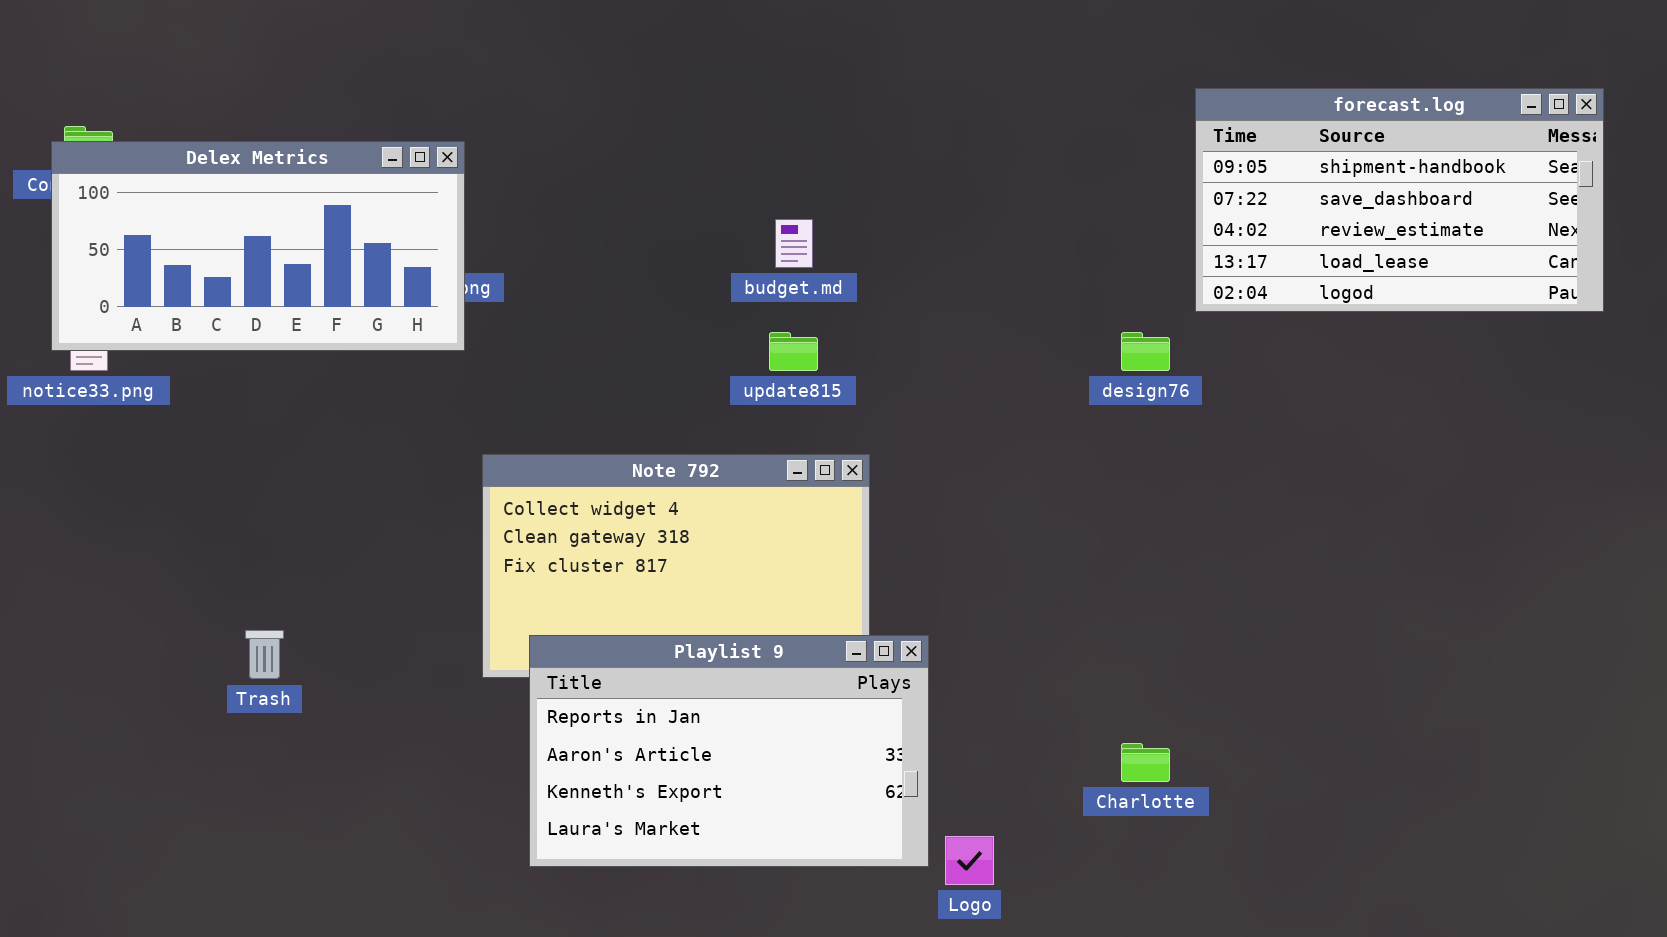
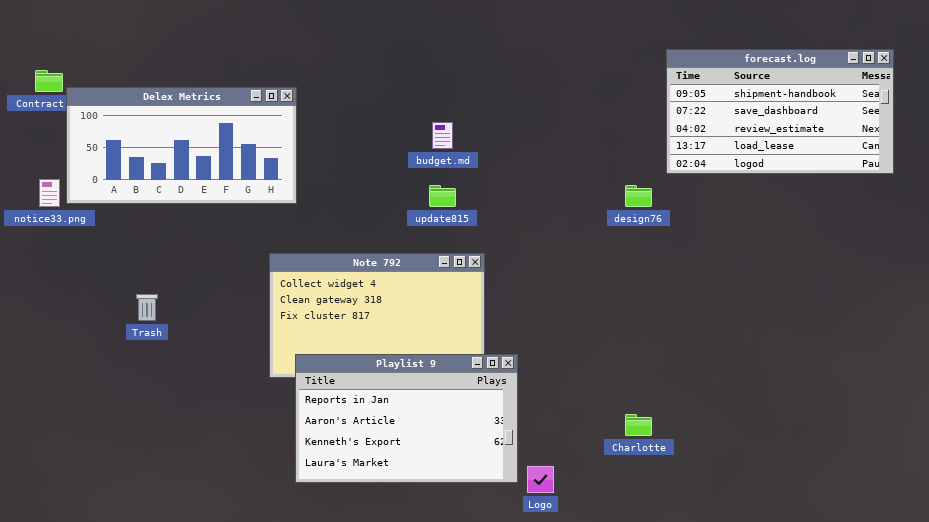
Delex Metrics: [51,141,465,351] -> [66,87,297,204], moved
Trash: [245,630,284,679] -> [136,294,158,321], moved

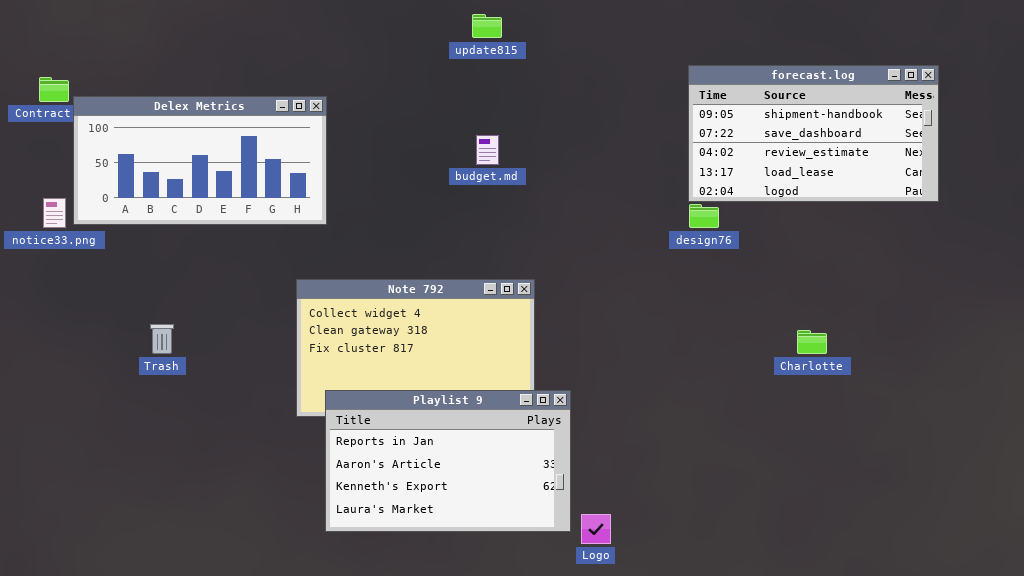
forecast.log: [666,49,894,174] -> [688,65,939,202], moved
update815: [429,185,456,207] -> [472,14,502,38], moved
Charlotte: [625,414,652,436] -> [797,330,827,354], moved

